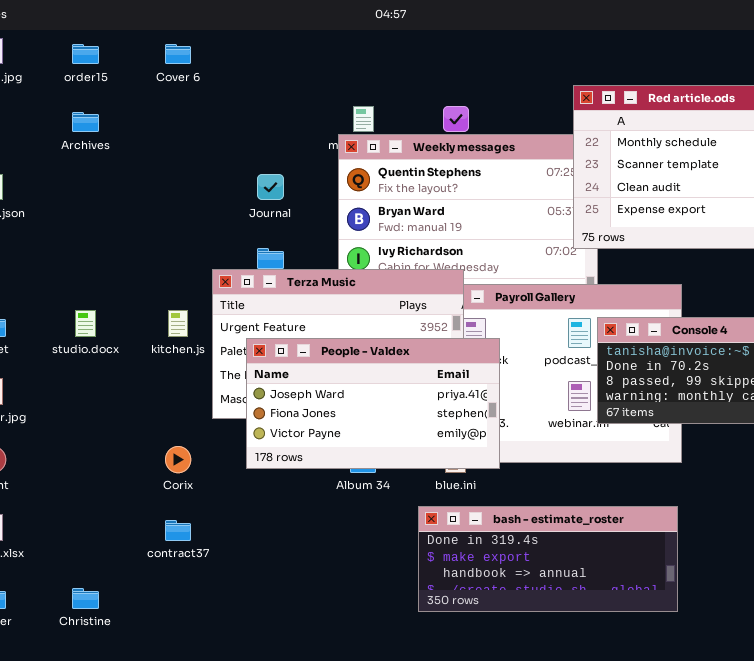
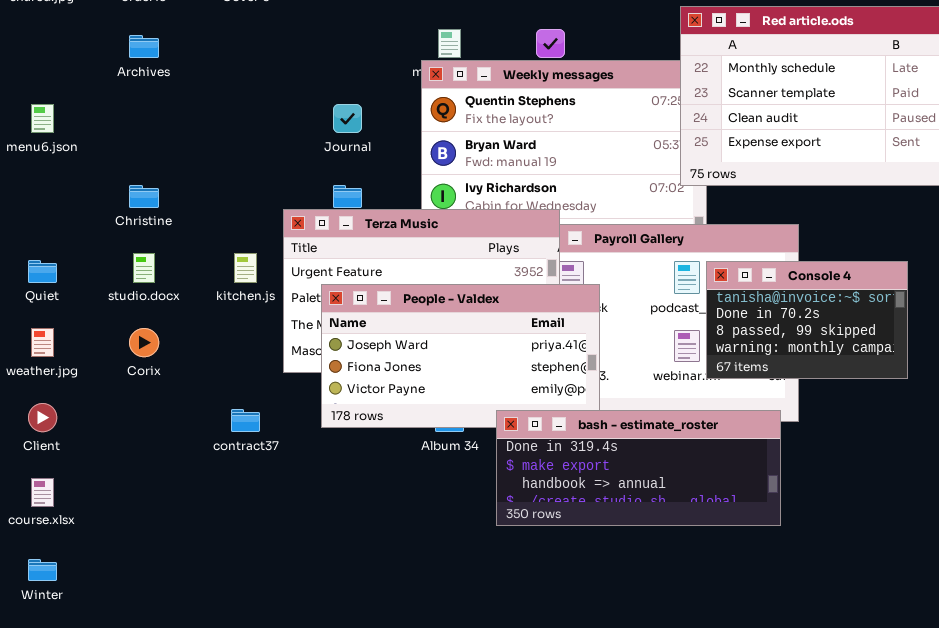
Corix: [165,446,191,473] -> [129,328,159,357], moved
bash - estimate_roster: [418,506,678,612] -> [496,410,781,526], moved
contract37: [165,520,191,541] -> [231,409,260,432], moved
Christine: [72,588,99,609] -> [129,185,159,208], moved

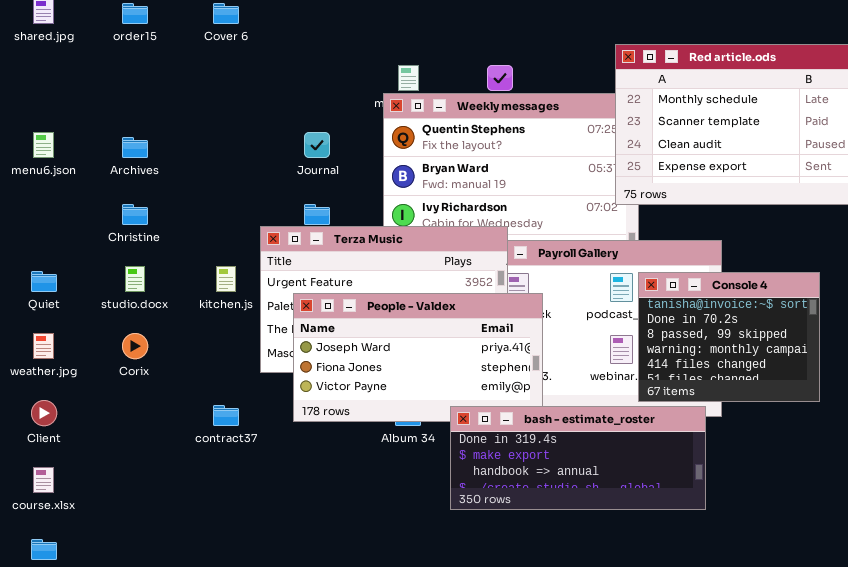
Archives: [129,35,159,58] -> [122,137,148,158], moved
Console 4: [706,261,908,379] -> [638,272,820,402], resized

